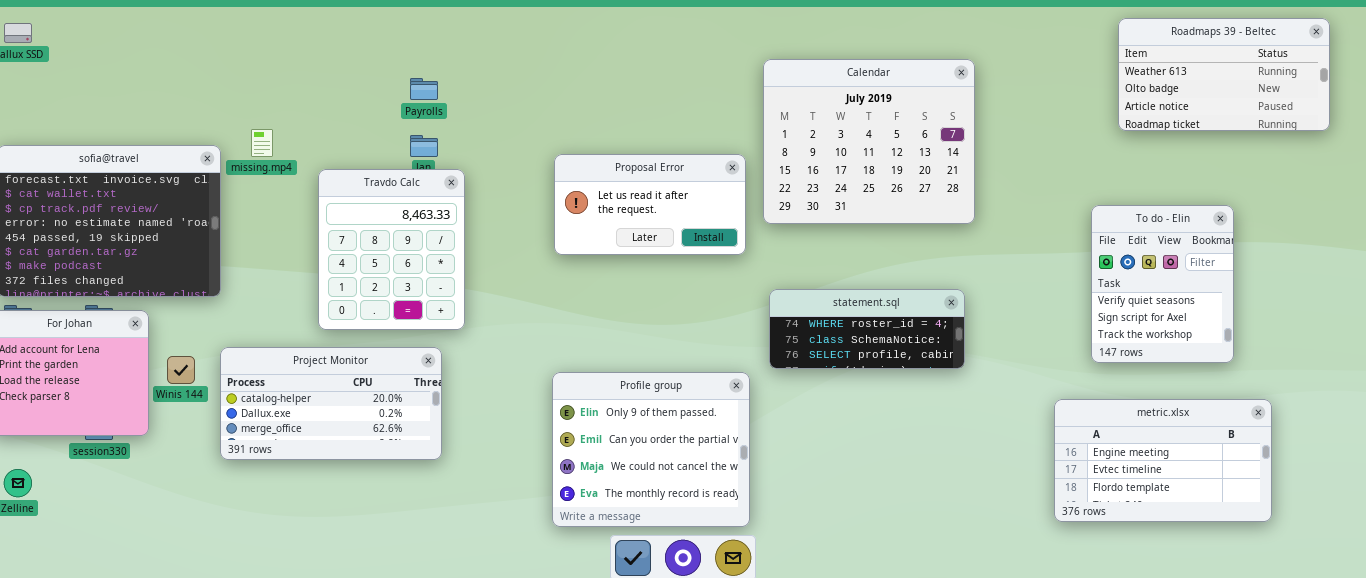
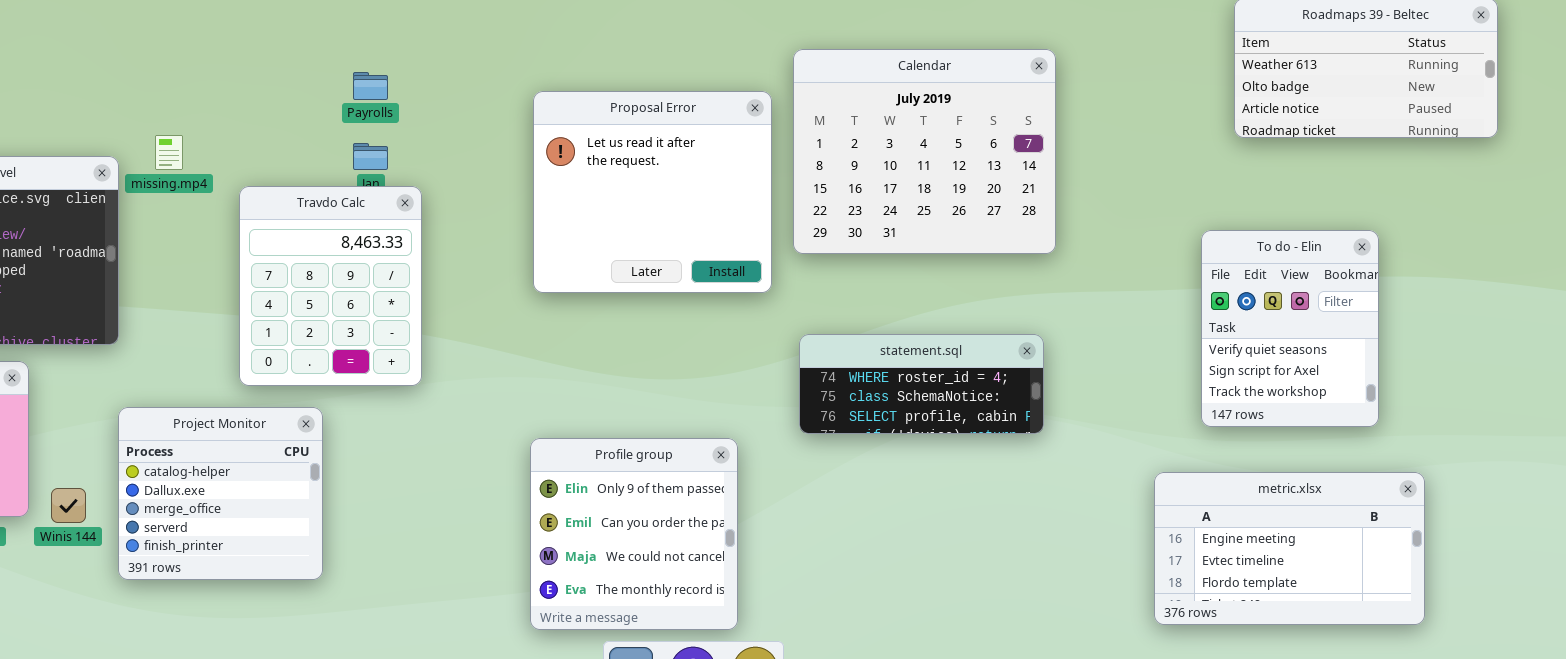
Proposal Error: [554,154,746,255] -> [533,91,772,293], resized
Project Monitor: [220,347,442,460] -> [118,407,323,580], resized
Winis 144: [167,356,195,384] -> [51,488,86,523], moved
Profile group: [552,372,750,527] -> [530,438,738,630], resized

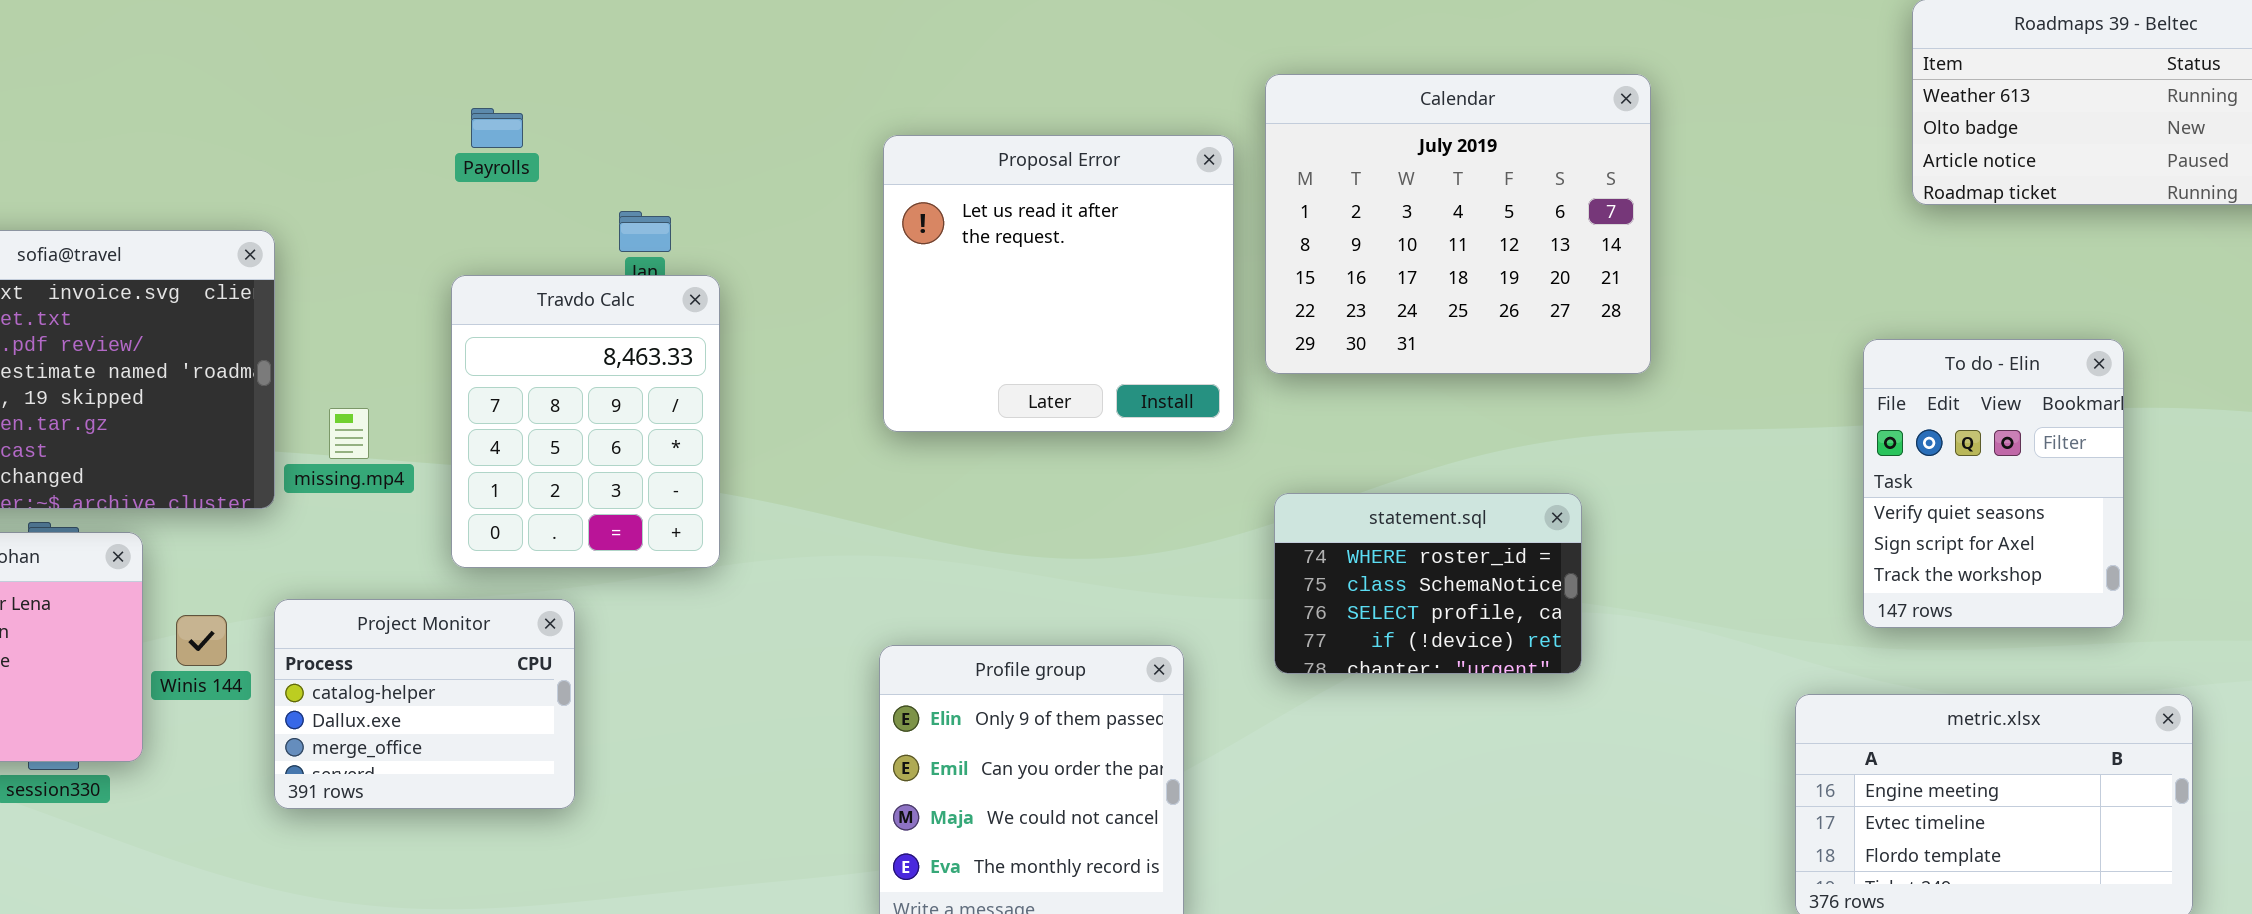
Payrolls: [353,72,388,100] -> [471,108,523,148], moved
missing.mp4: [155,135,183,170] -> [329,408,369,459], moved
statement.sql: [799,334,1044,434] -> [1274,493,1582,674], resized
Project Monitor: [118,407,323,580] -> [274,599,575,809], resized
Winis 144: [51,488,86,523] -> [176,615,227,666], moved

